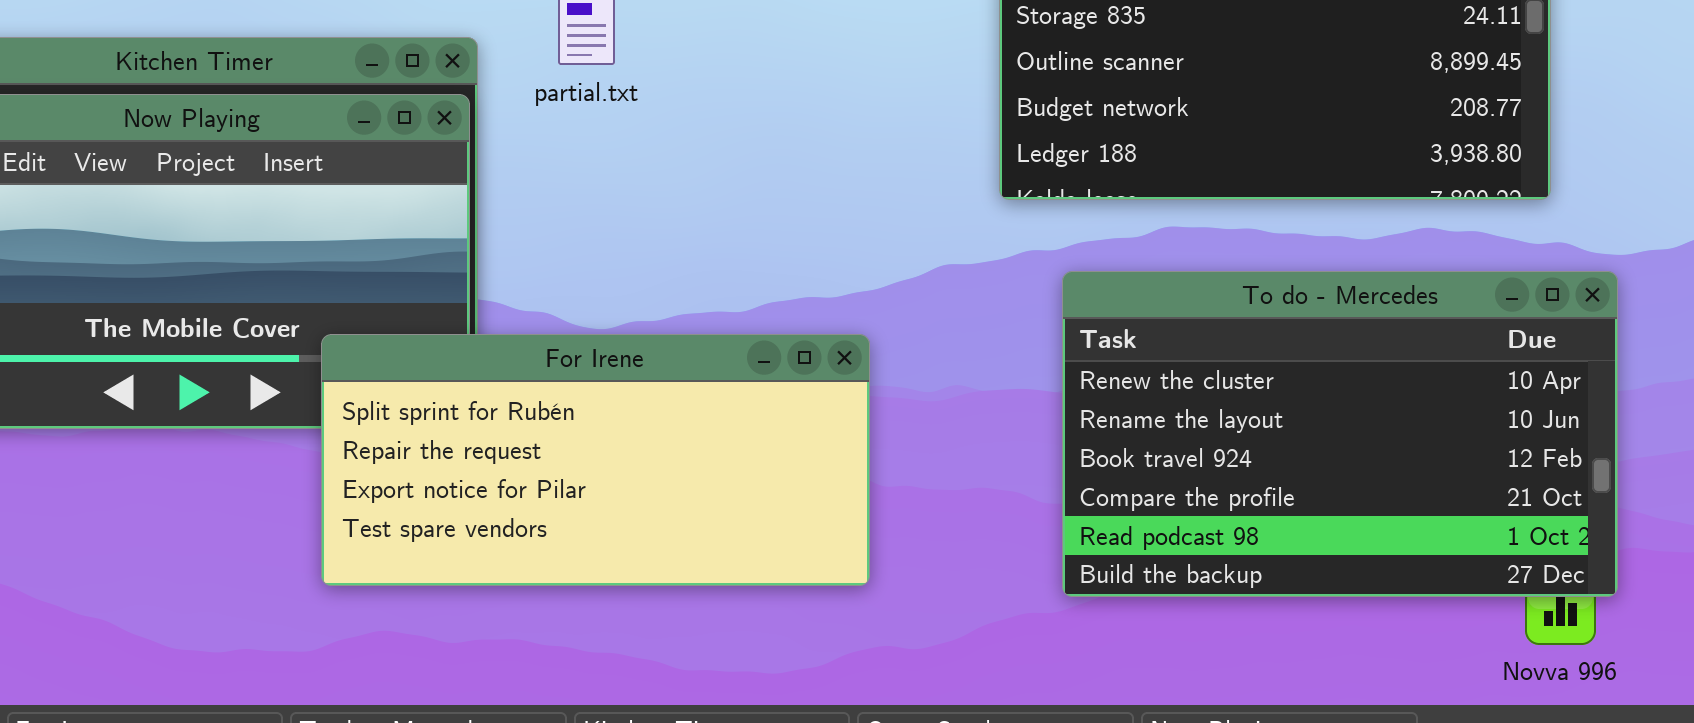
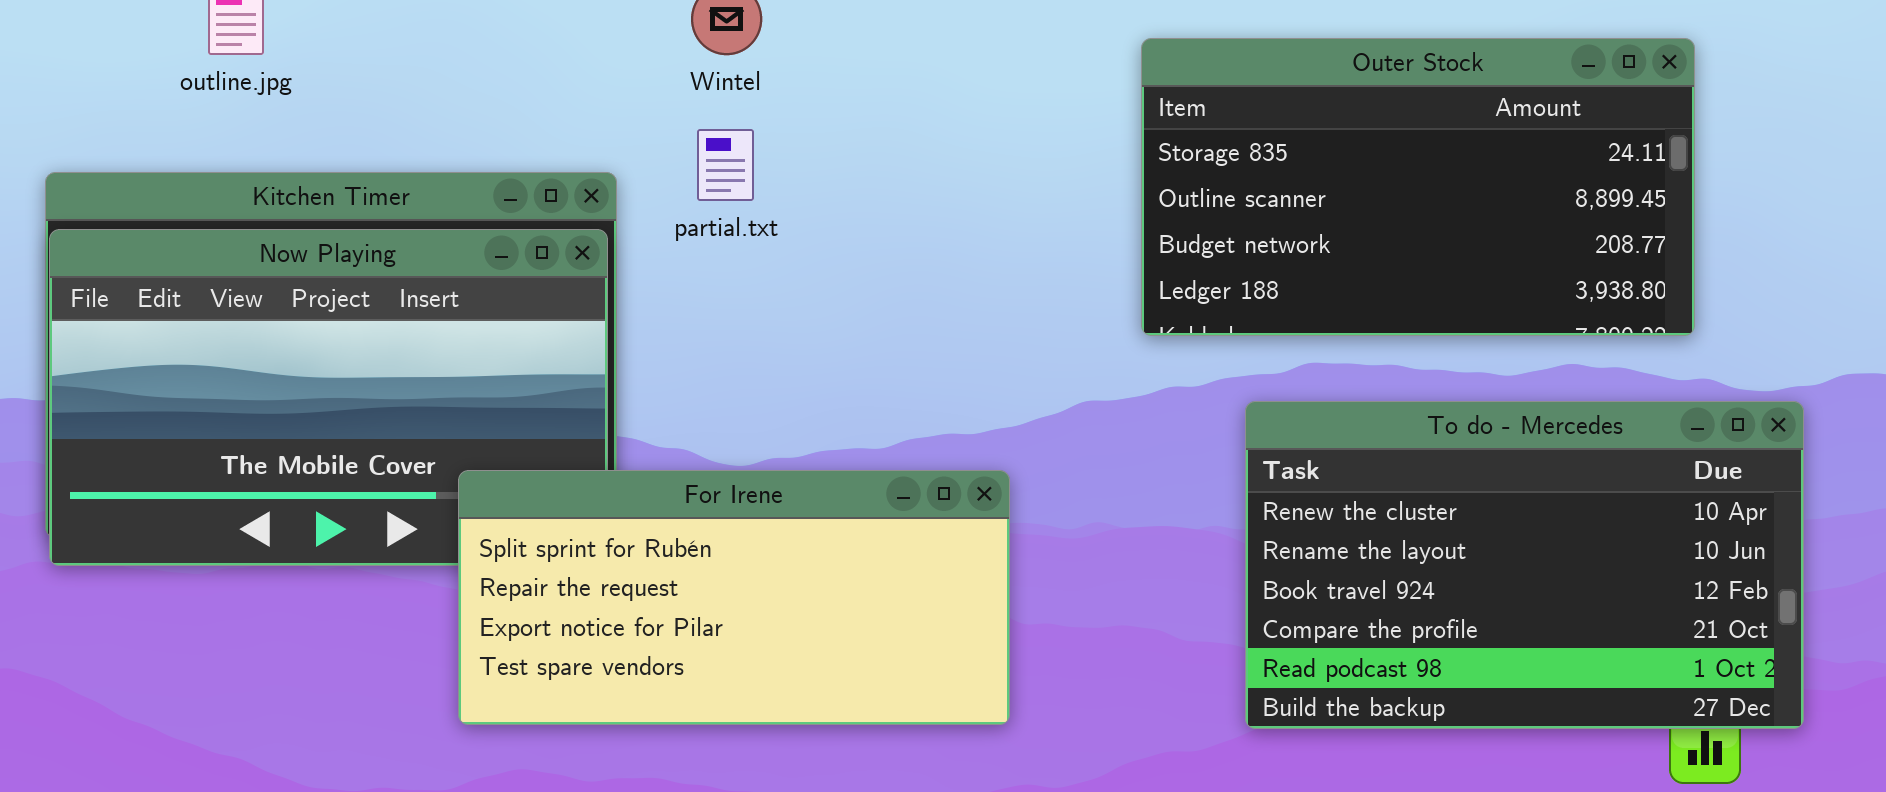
To do - Mercedes: [1062,271,1618,597] -> [1245,401,1804,729], moved

